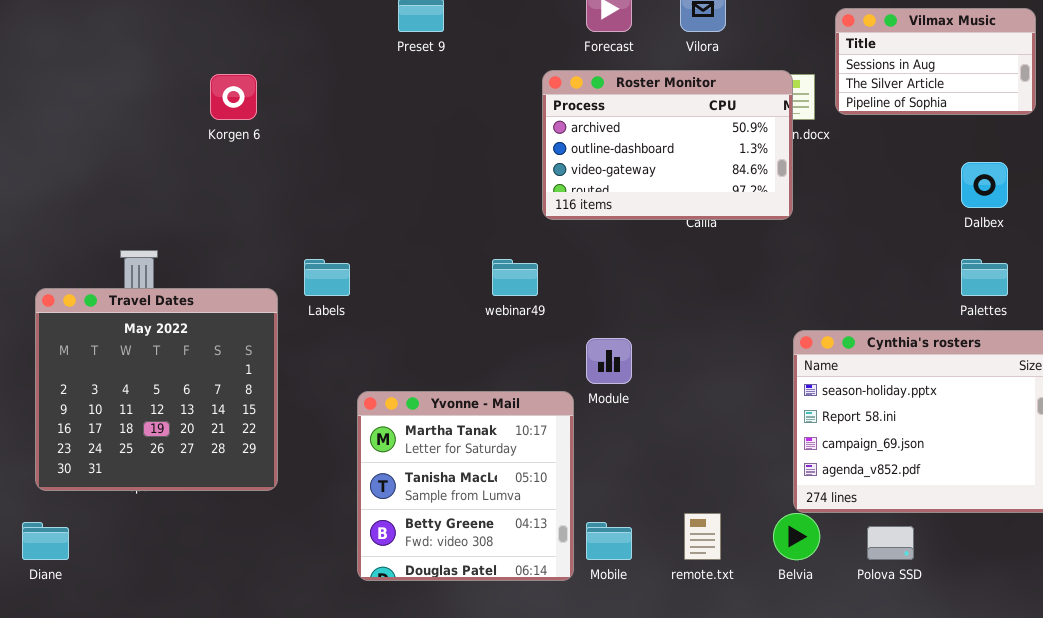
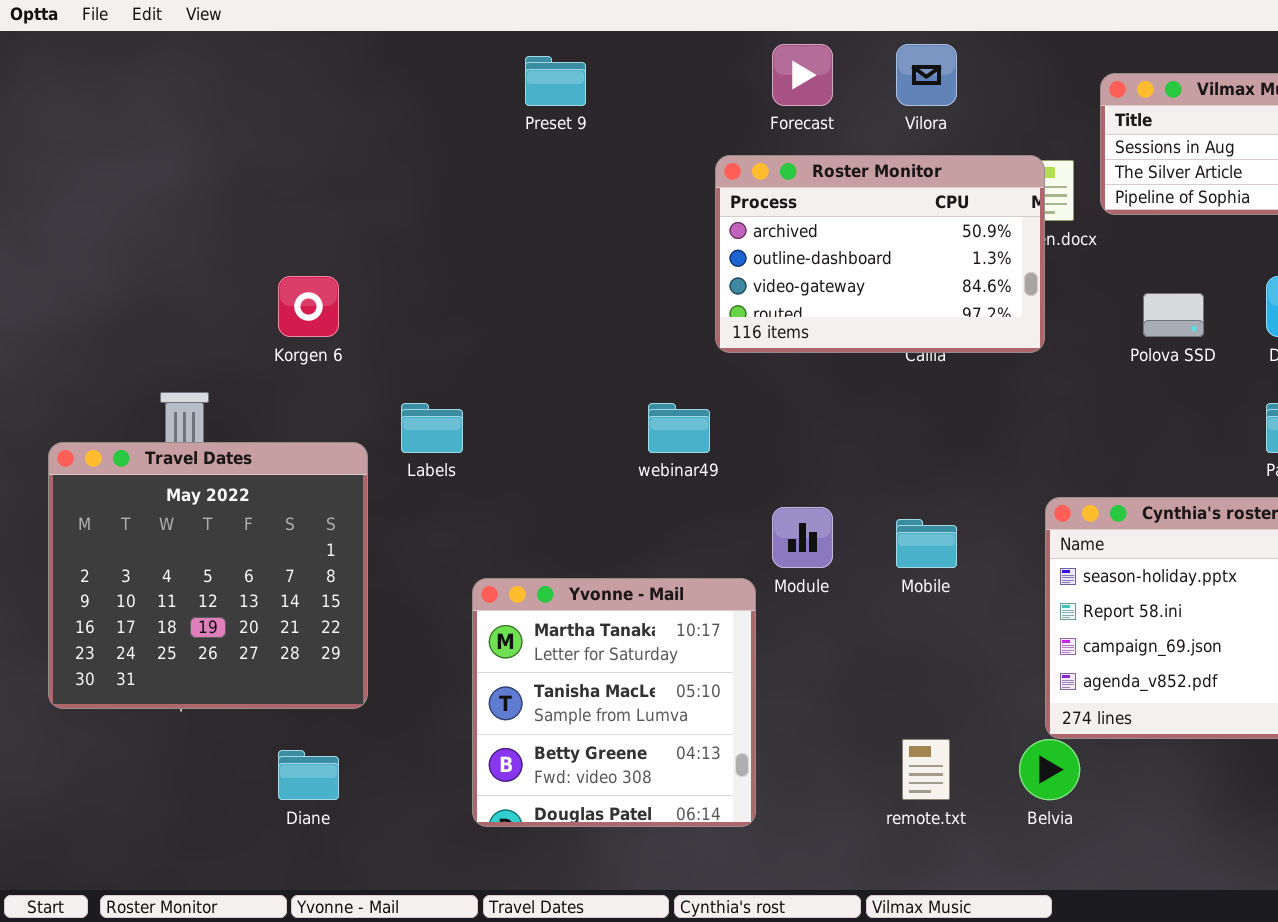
Korgen 6: [210,74,257,120] -> [278,276,339,337], moved
Diane: [22,522,69,560] -> [278,750,339,800], moved
Mobile: [586,522,632,560] -> [896,519,957,568], moved
Polova SSD: [867,526,914,560] -> [1143,293,1204,337], moved

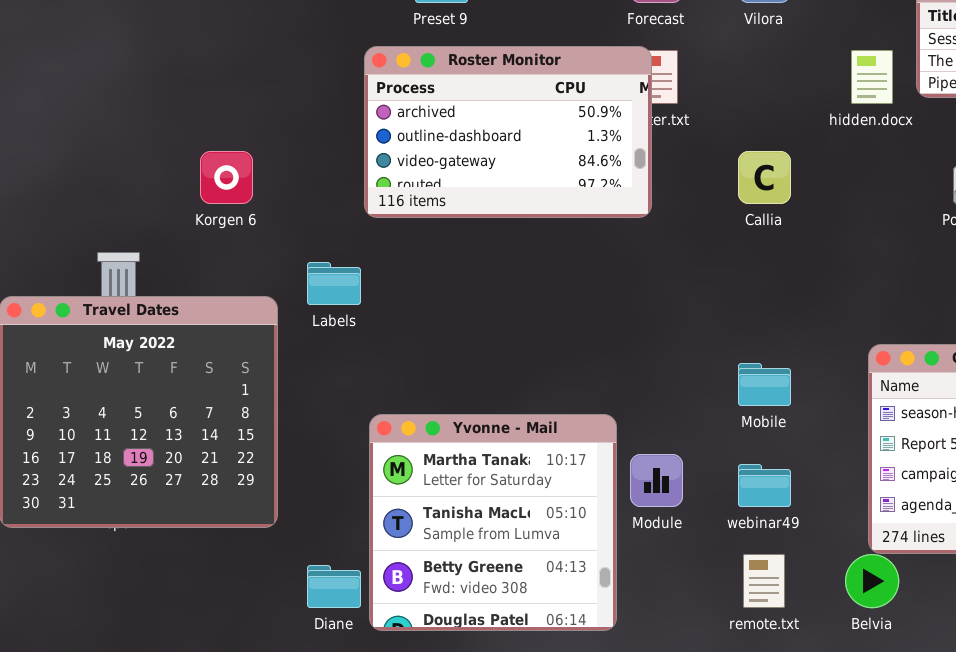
Roster Monitor: [715,155,1045,353] -> [364,46,652,218], moved
webinar49: [648,403,710,453] -> [738,464,791,507], moved
Module: [772,507,833,568] -> [630,454,683,507], moved
Diane: [278,750,339,800] -> [307,565,361,608], moved

